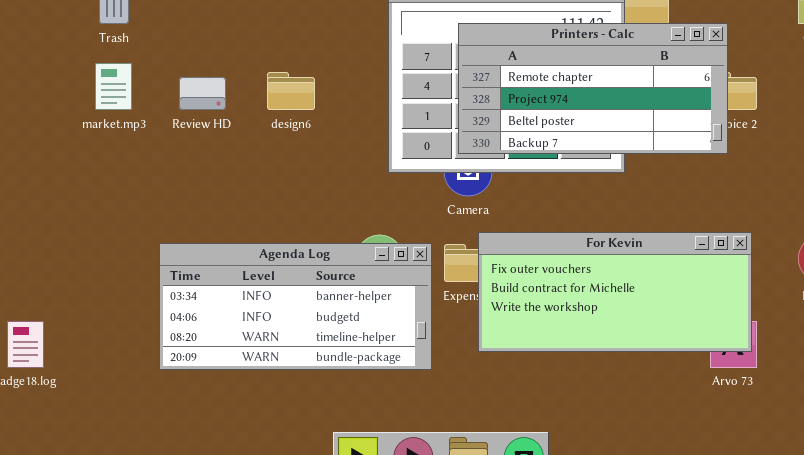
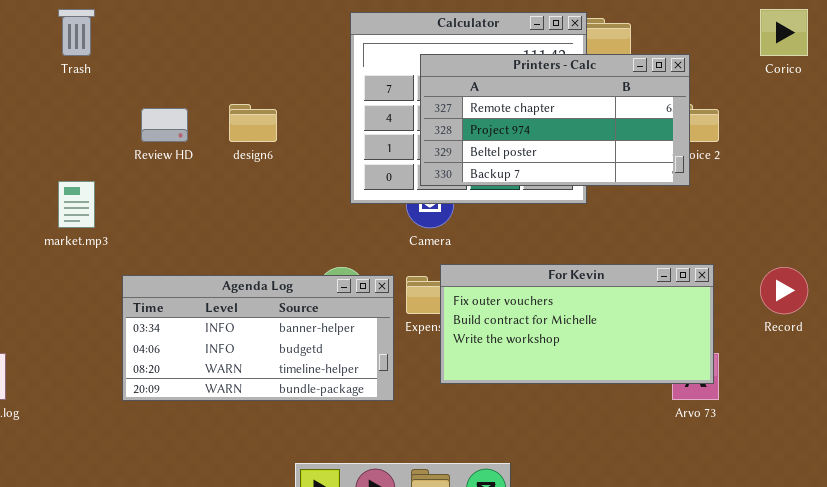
market.mp3: [95,63,132,110] -> [58,181,95,228], moved

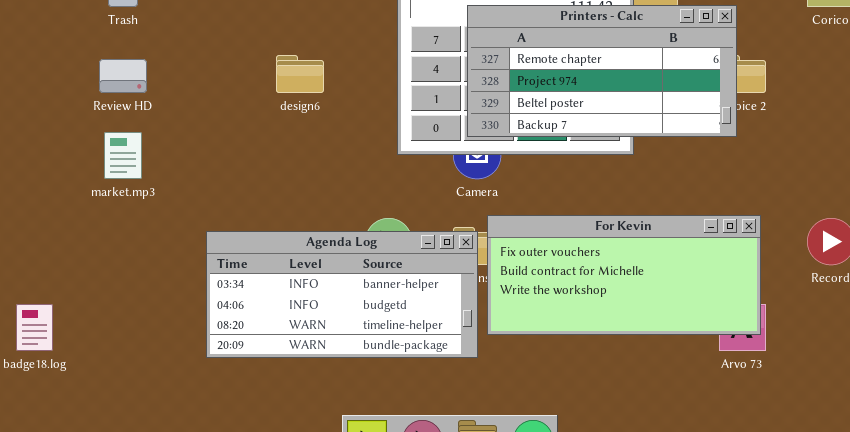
Review HD: [141,108,188,142] -> [99,59,147,93], moved
Agenda Log: [122,275,394,401] -> [206,231,478,358], moved

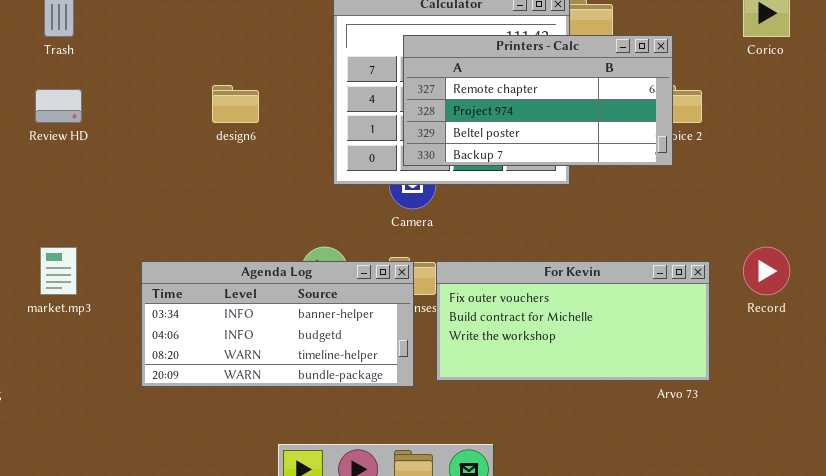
market.mp3: [104,132,142,179] -> [40,247,77,295], moved
For Kevin: [487,215,761,335] -> [436,261,710,381], moved

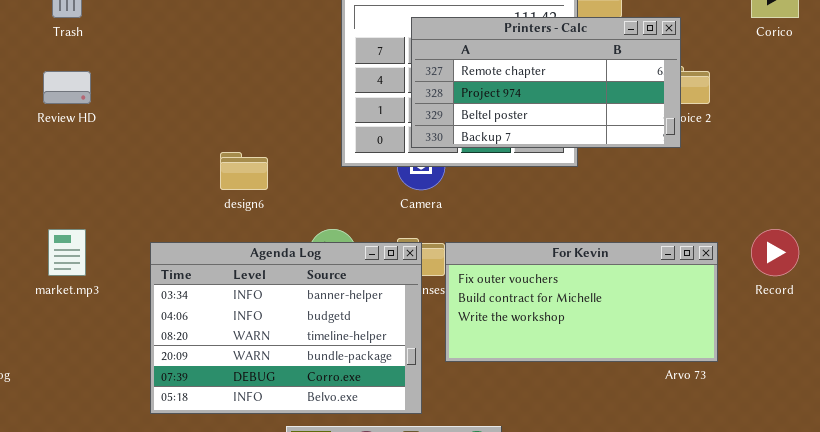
design6: [212,85,259,123] -> [220,152,268,190], moved
Agenda Log: [141,261,414,387] -> [150,242,422,414], resized

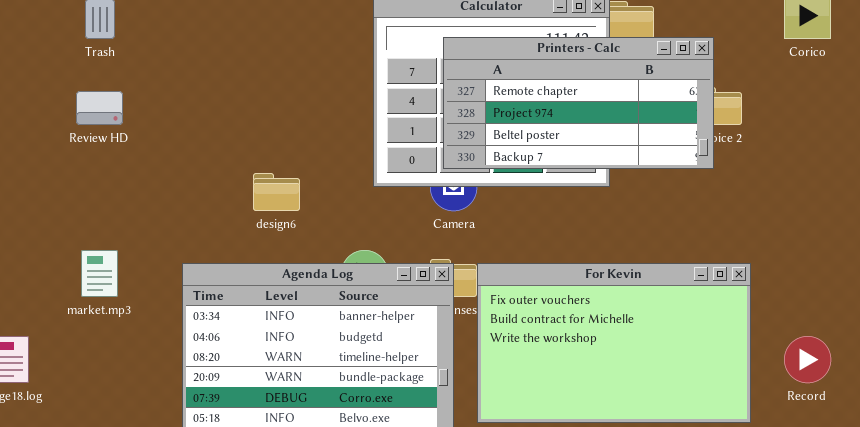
Record: [751,229,799,276] -> [784,336,831,383], moved
For Kevin: [445,242,718,362] -> [477,263,751,423], resized

